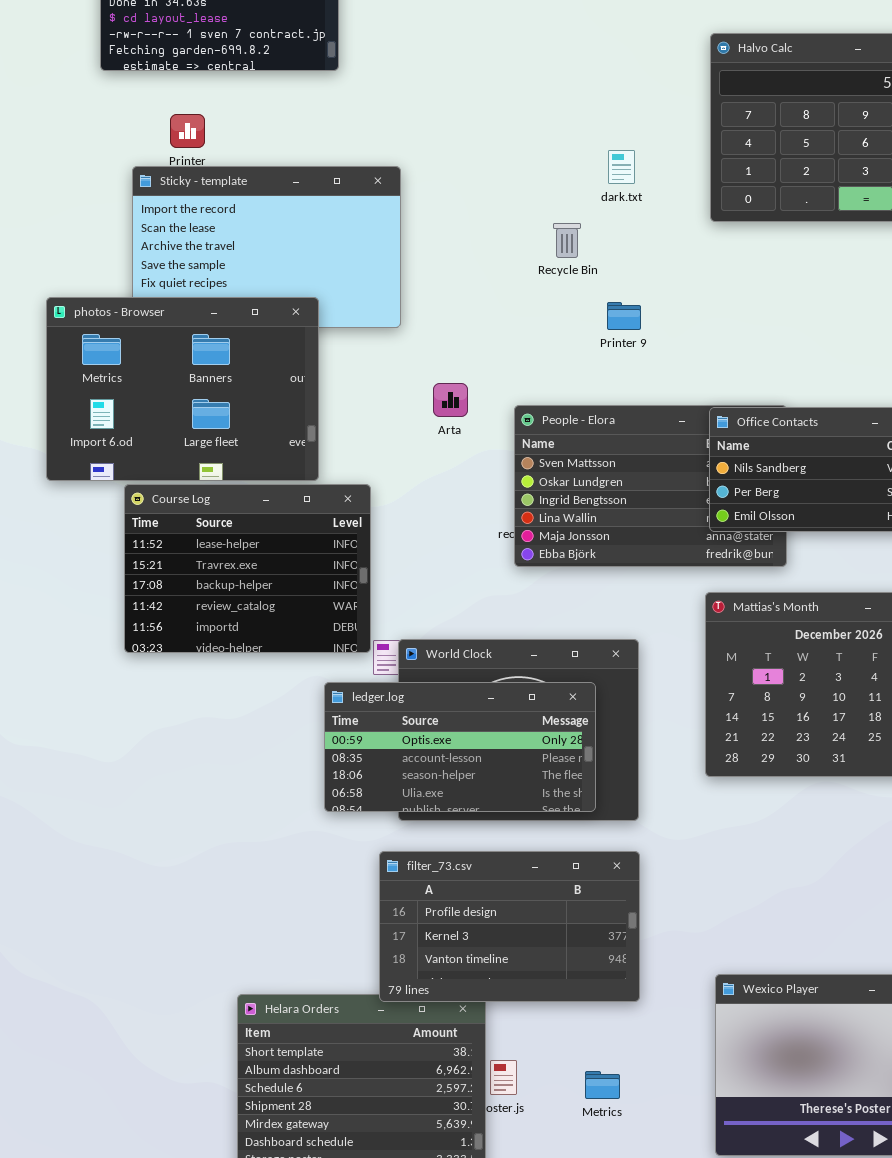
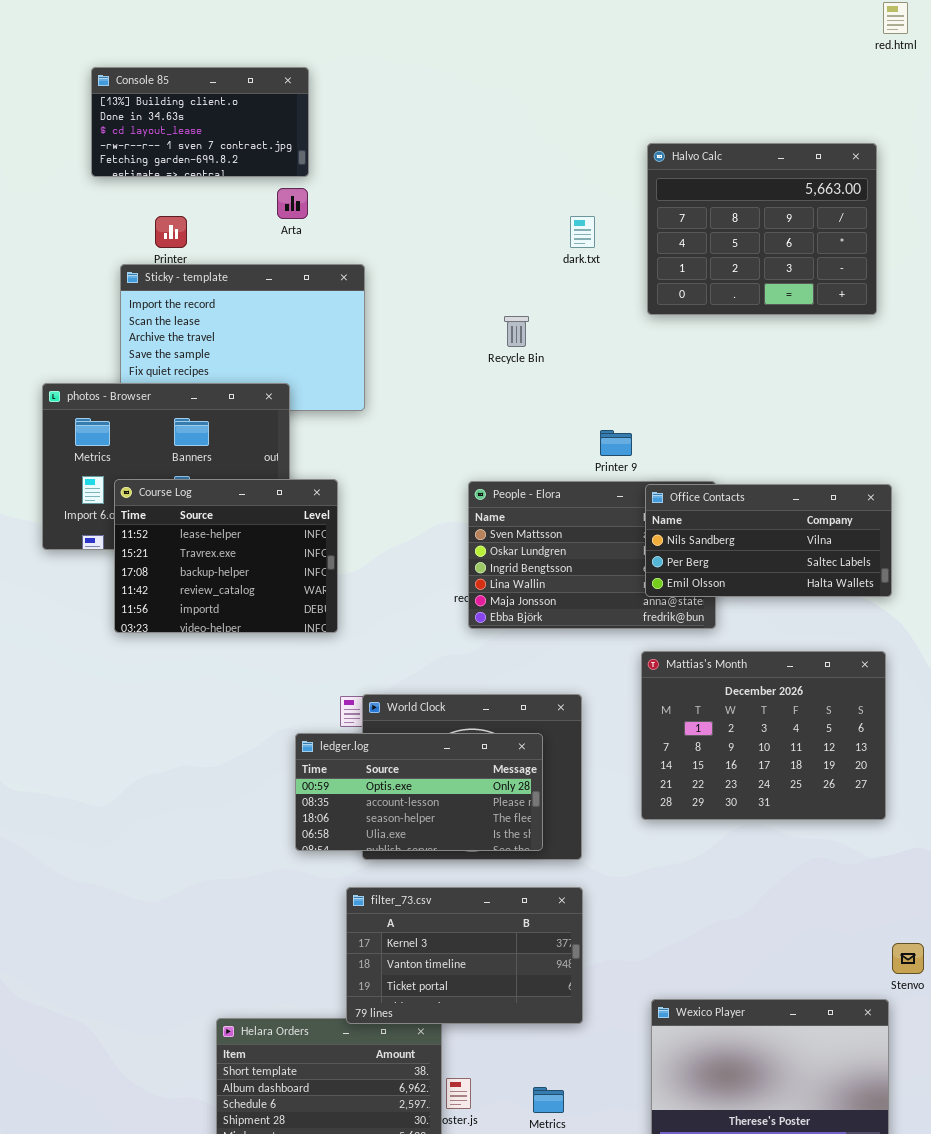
dark.txt: [608,150,635,184] -> [570,216,595,248], moved
Printer 9: [607,302,641,330] -> [600,430,632,456], moved
Arta: [433,383,468,417] -> [277,188,308,219], moved
Course Log: [124,484,371,653] -> [114,479,338,633], moved
filter_73.csv: [379,851,640,1002] -> [346,887,583,1024], scrolled down 1 row

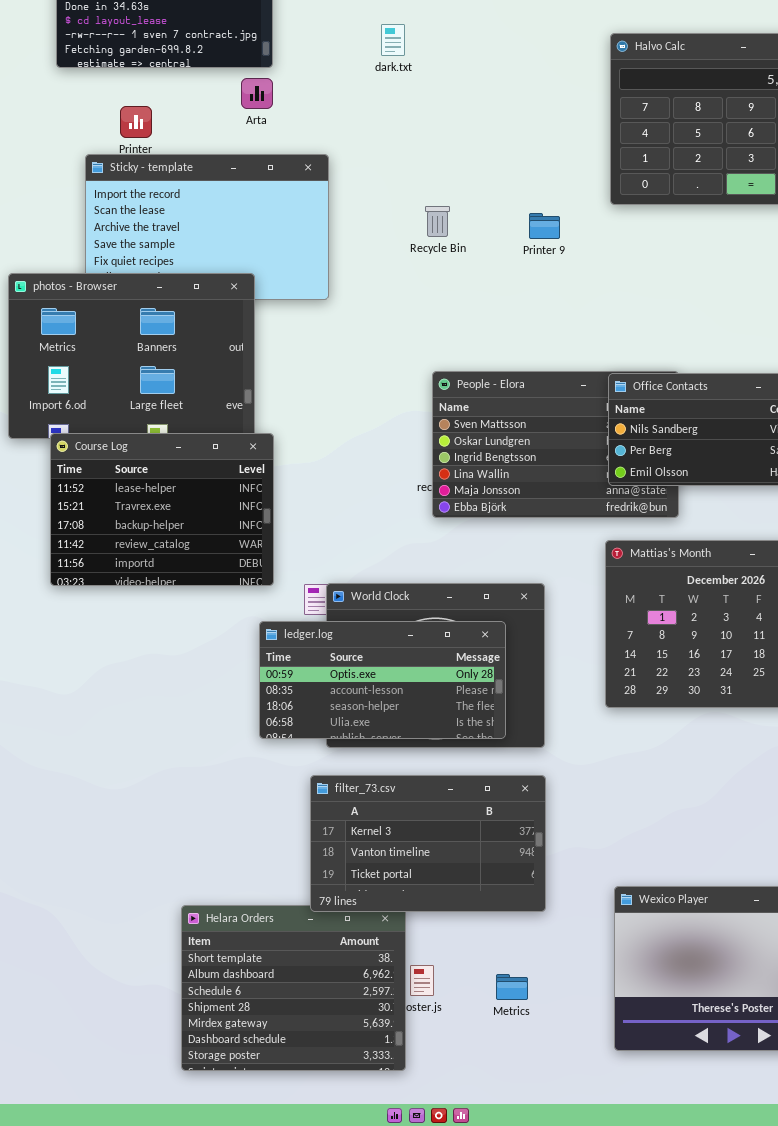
dark.txt: [570,216,595,248] -> [381,24,405,56], moved
Recycle Bin: [504,316,529,347] -> [425,206,450,237], moved
Printer 9: [600,430,632,456] -> [529,213,560,239], moved
Course Log: [114,479,338,633] -> [50,433,274,586], moved

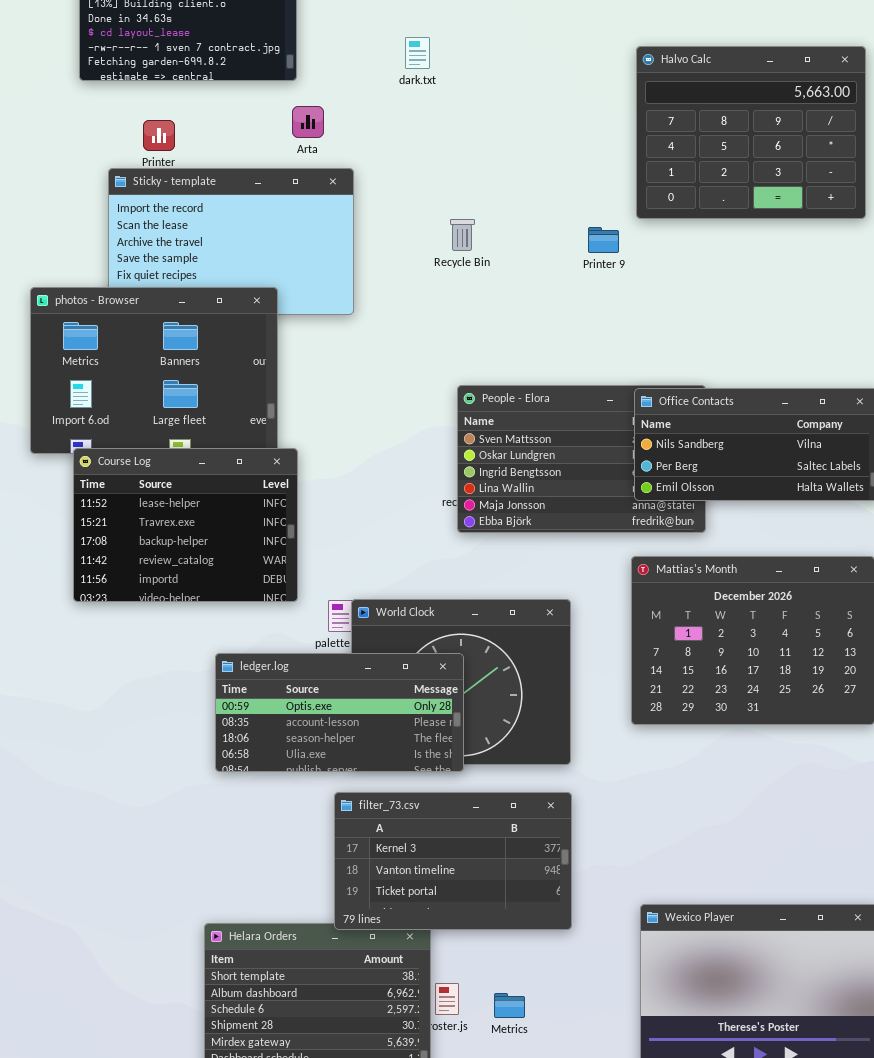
Arta: [241,78,273,109] -> [292,106,324,138], moved
Printer 9: [529,213,560,239] -> [588,227,619,253], moved
ledger.log: [259,621,506,739] -> [215,653,464,772], moved
Metrics: [496,974,528,1000] -> [494,993,525,1018], moved

